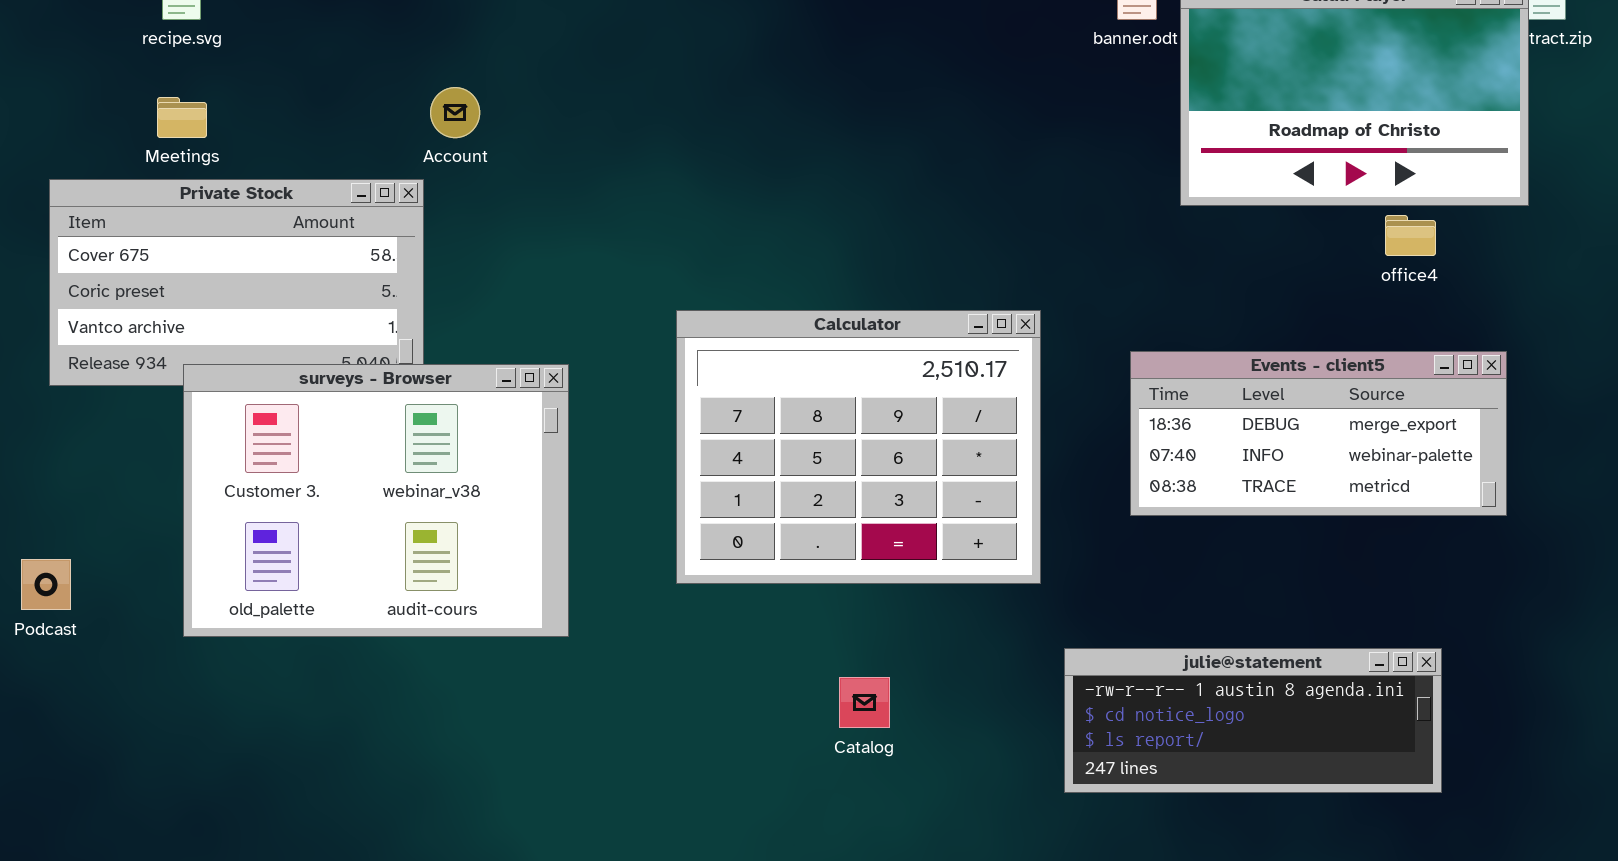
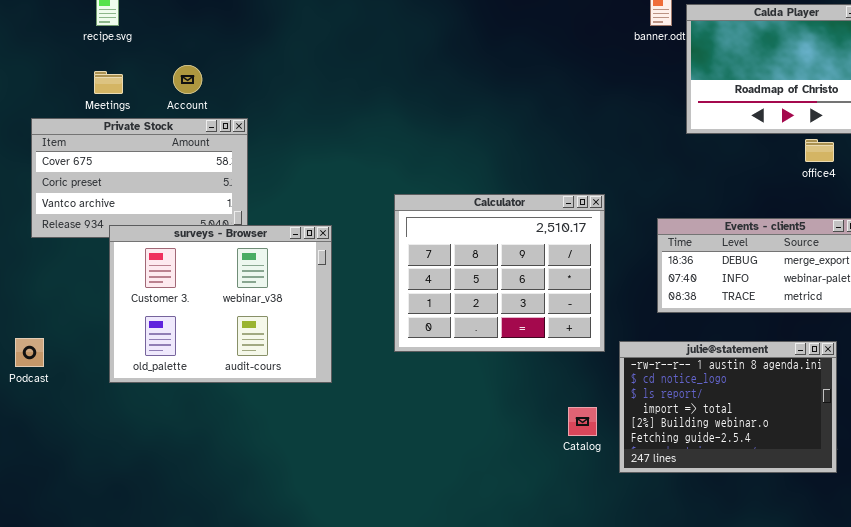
Account: [430,87,480,138] -> [173,65,202,94], moved
julie@statement: [1064,648,1442,793] -> [619,341,837,473], resized
Catalog: [839,677,890,728] -> [568,407,597,436], moved

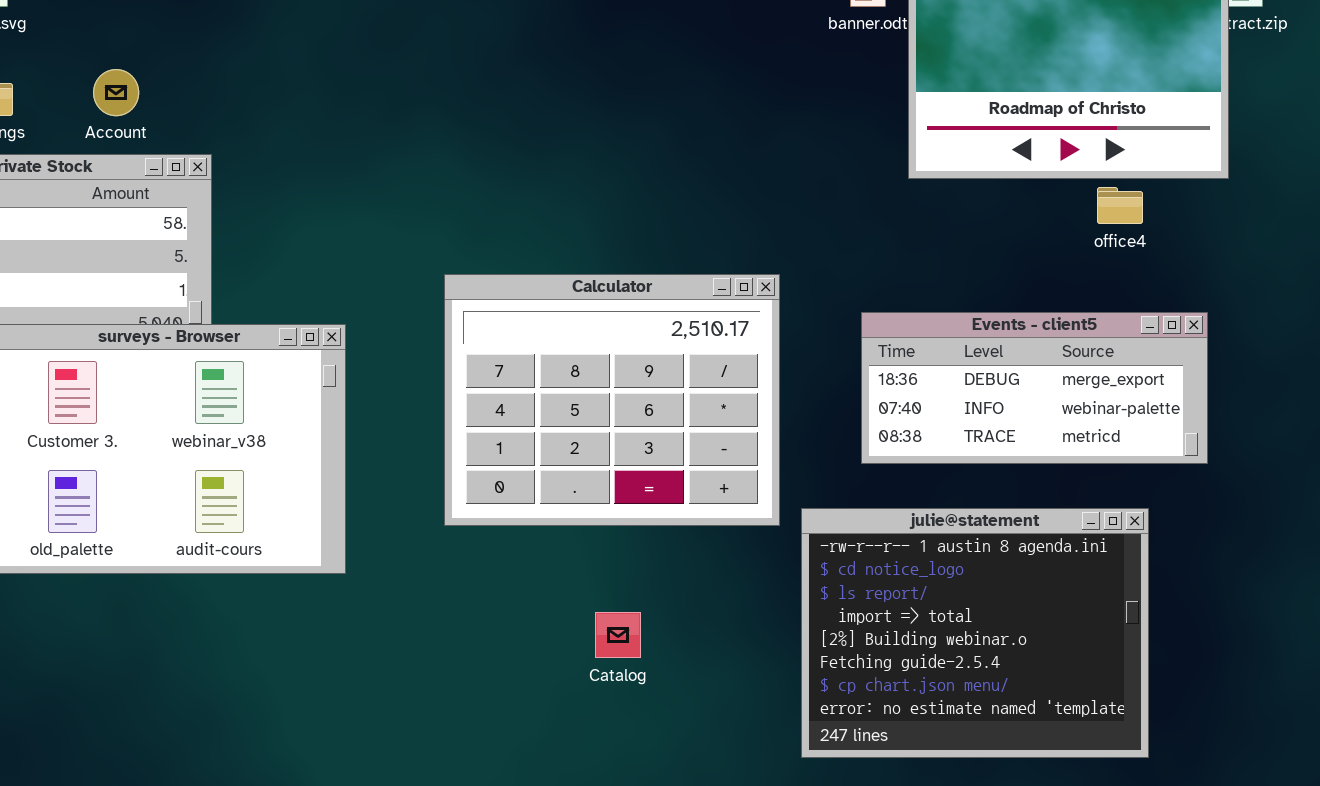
julie@statement: [619,341,837,473] -> [801,508,1149,758], resized
Catalog: [568,407,597,436] -> [595,612,641,658], moved

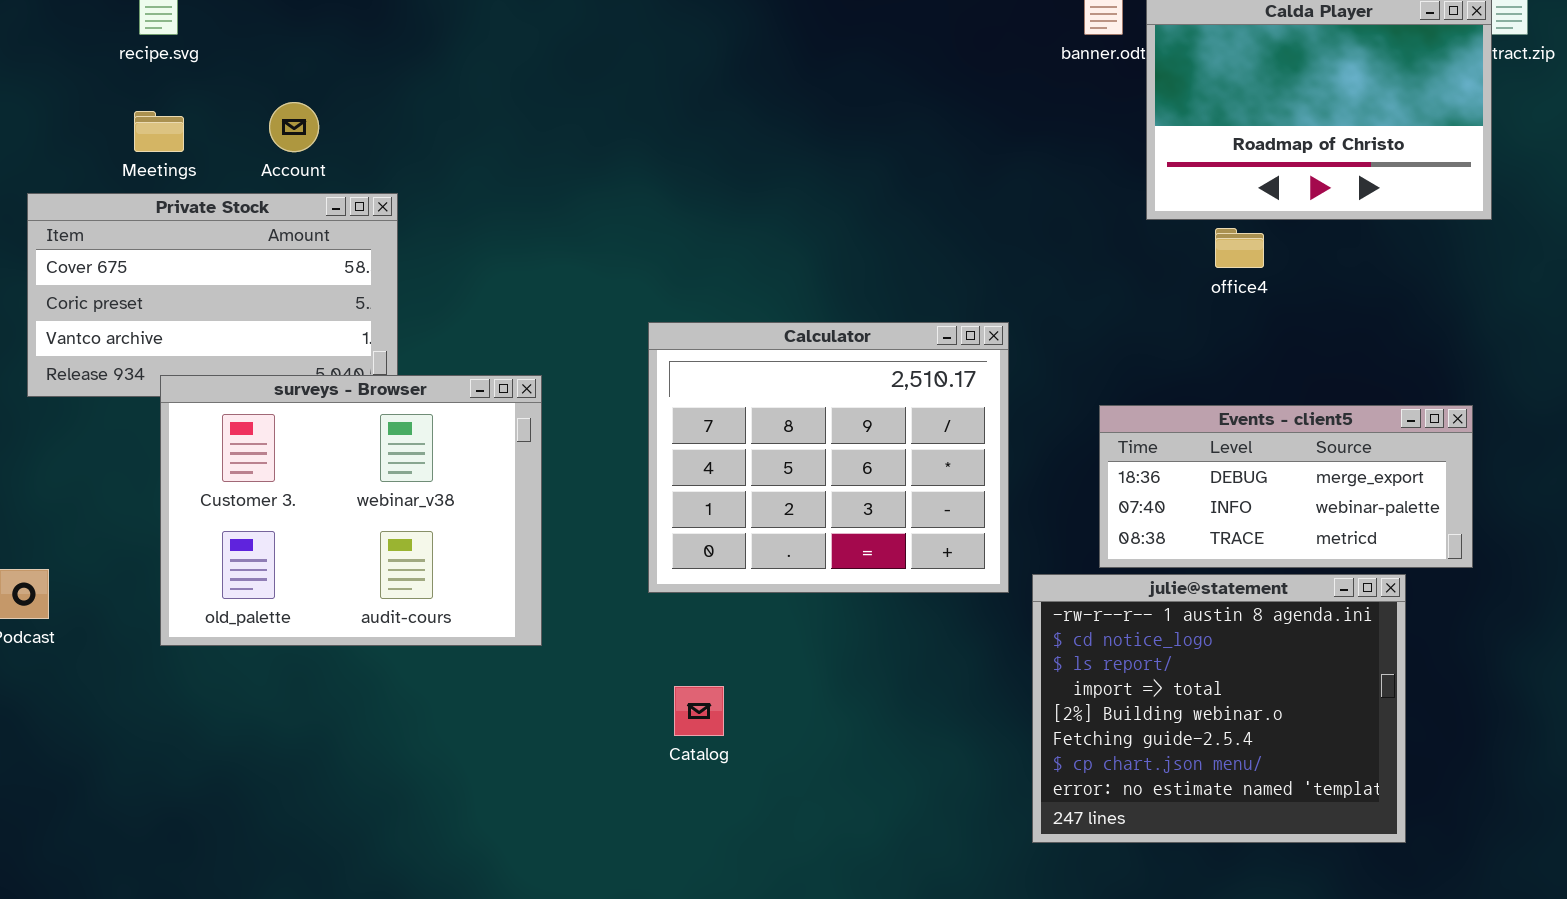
office4: [1097,187,1143,224] -> [1215,228,1264,268], moved
Events - client5: [861,312,1208,464] -> [1099,405,1473,568], moved
Catalog: [595,612,641,658] -> [674,686,724,736], moved

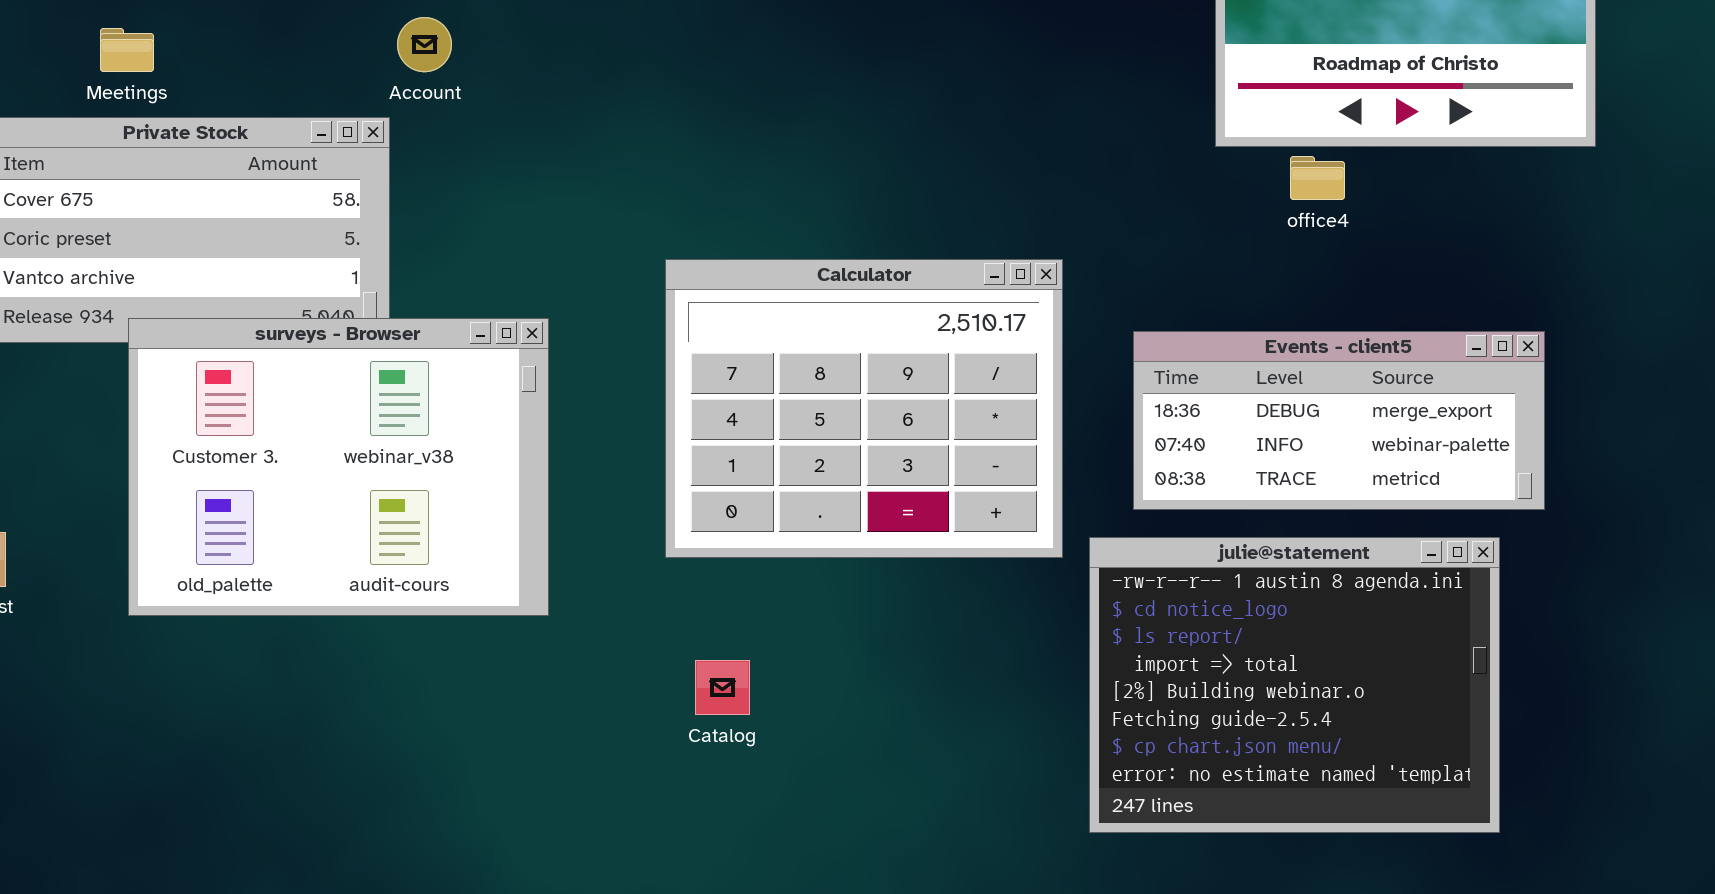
Account: [269,102,319,152] -> [397,17,452,72], moved
Events - client5: [1099,405,1473,568] -> [1133,331,1545,510], moved

